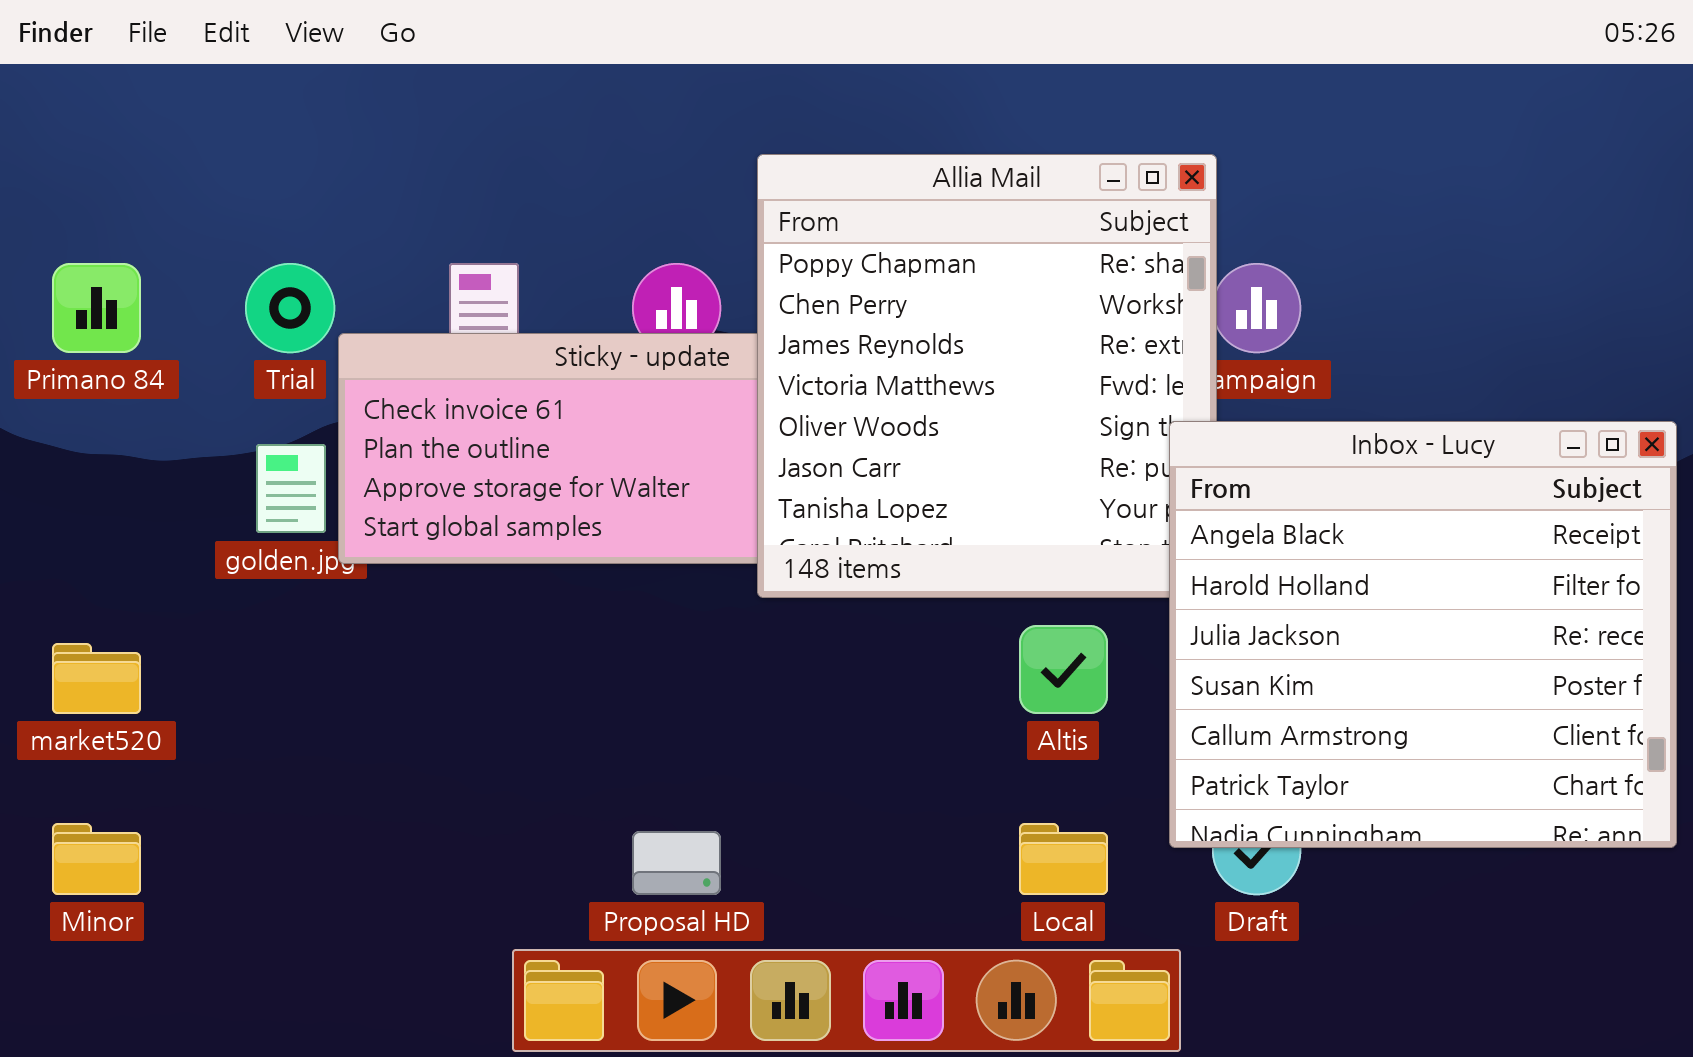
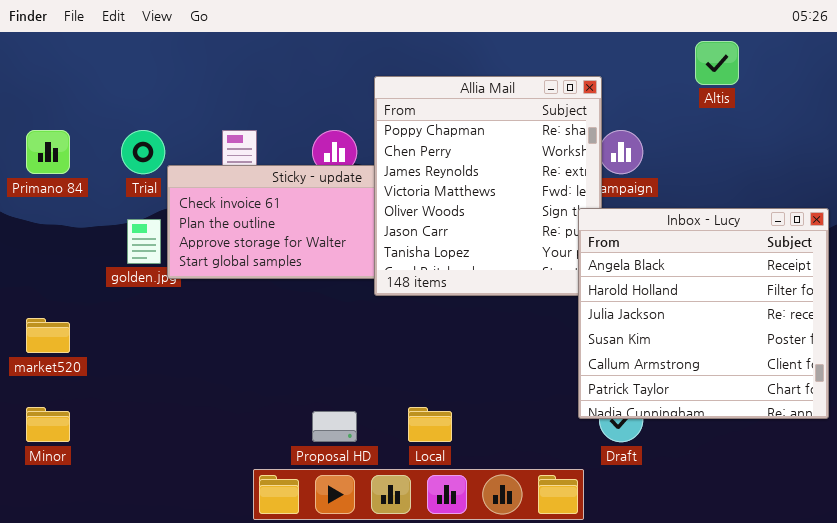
Altis: [1019,625,1108,714] -> [695,41,739,85], moved
Local: [1019,823,1108,895] -> [408,407,452,442], moved

